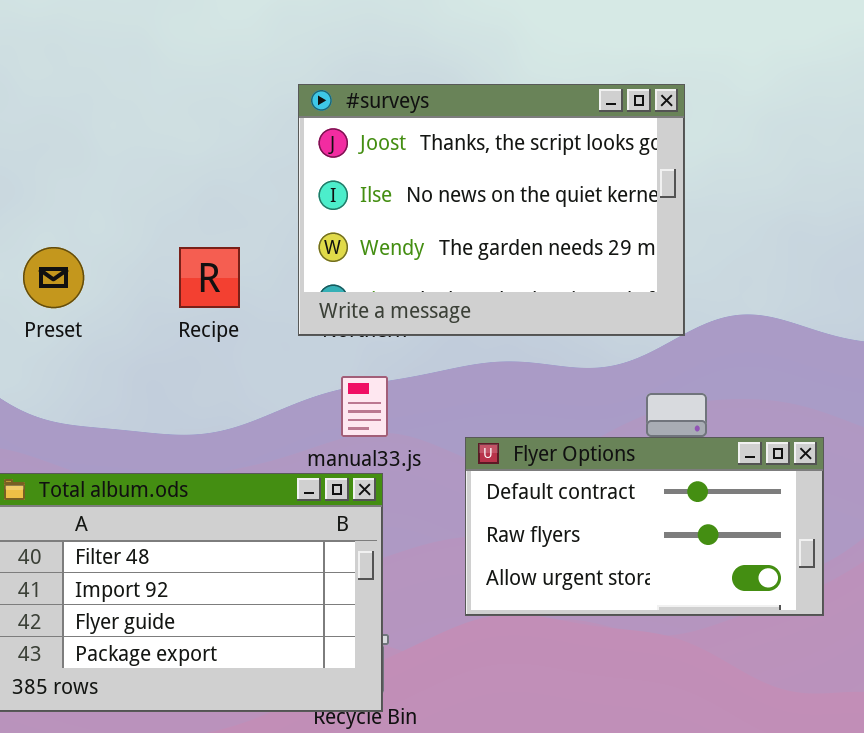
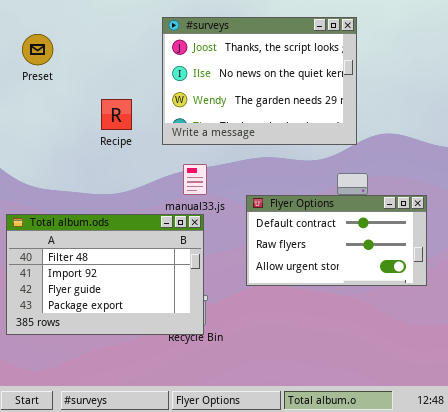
Preset: [23,247,84,308] -> [22,34,53,65], moved

